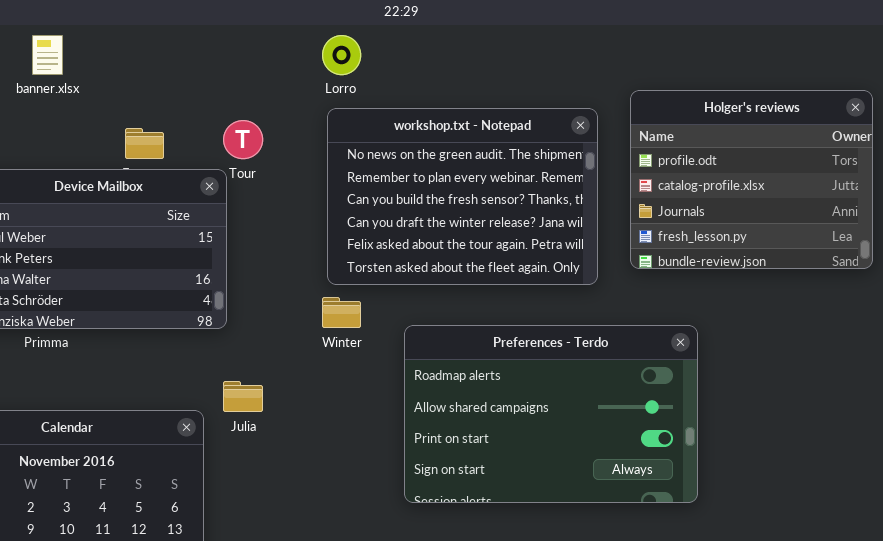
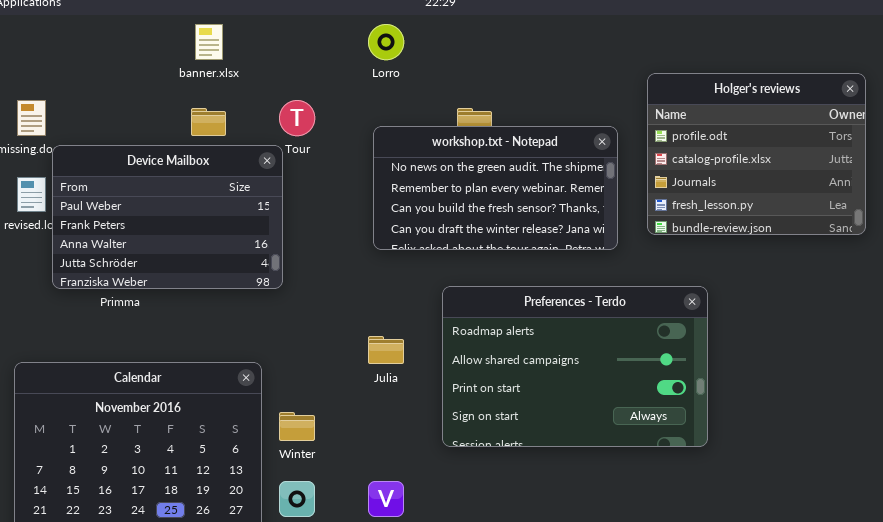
banner.xlsx: [32,35,63,75] -> [195,24,223,60], moved
workshop.txt - Notepad: [327,108,598,285] -> [373,126,618,250], resized
Winter: [322,297,361,328] -> [279,412,315,441], moved
Julia: [223,381,263,412] -> [368,336,404,364], moved

